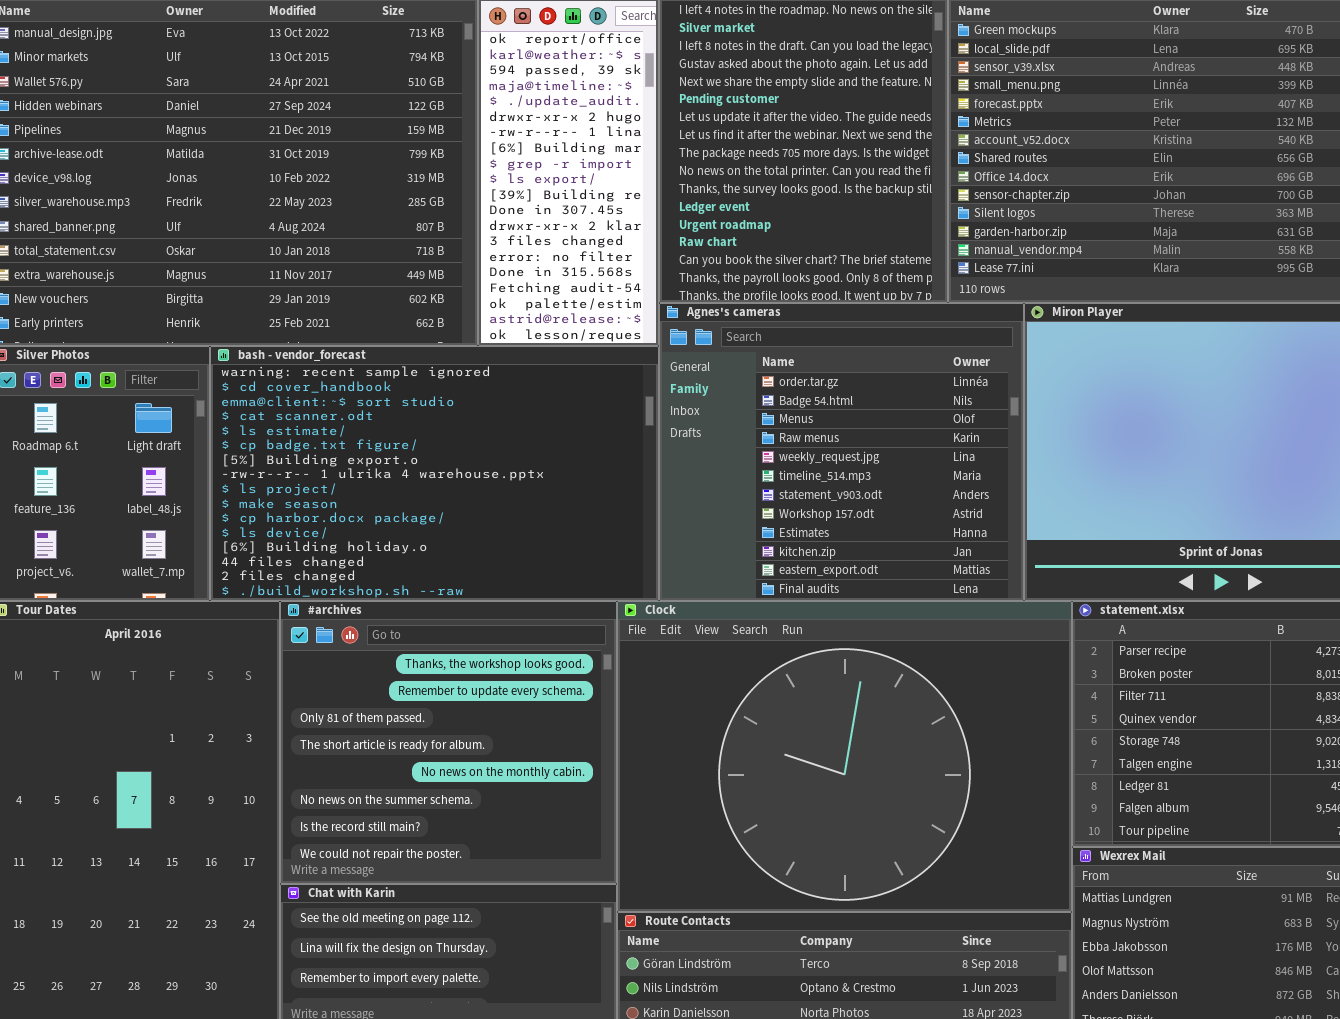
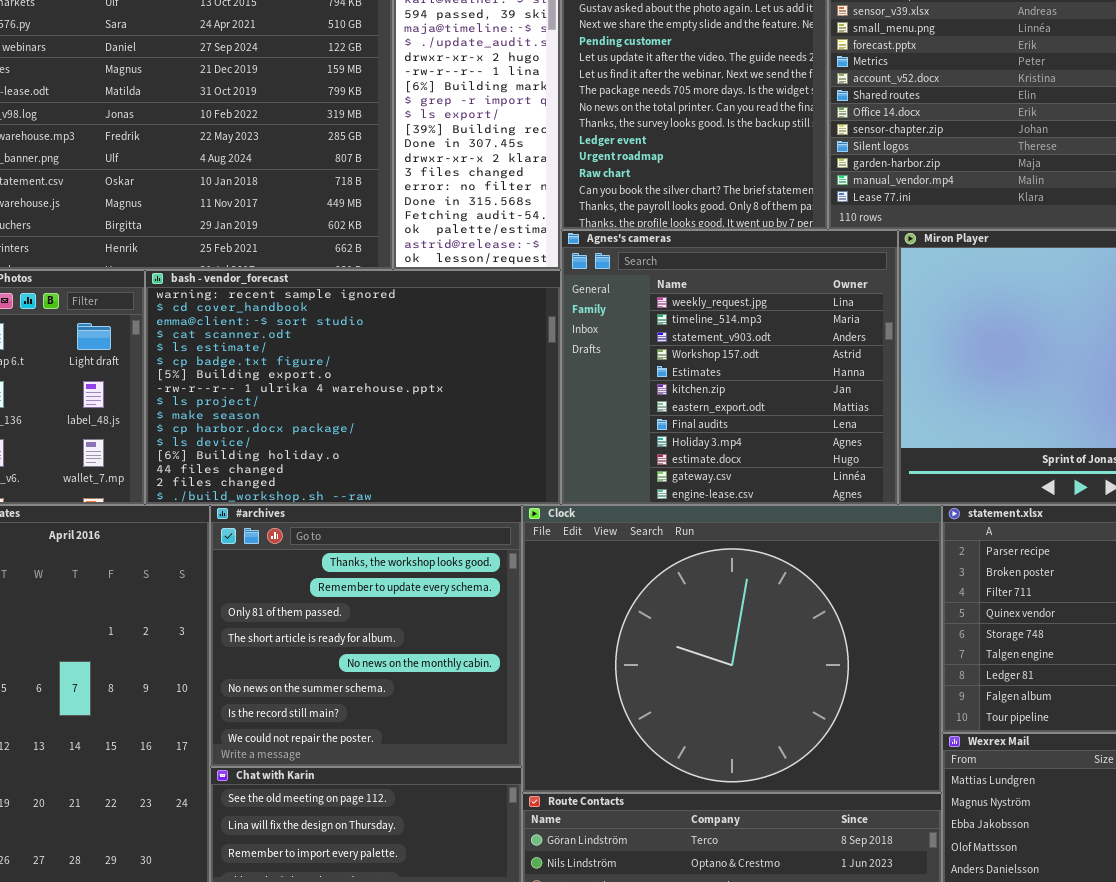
Agnes's cameras: [659,303,1024,601] -> [561,230,898,505], scrolled down 4 rows

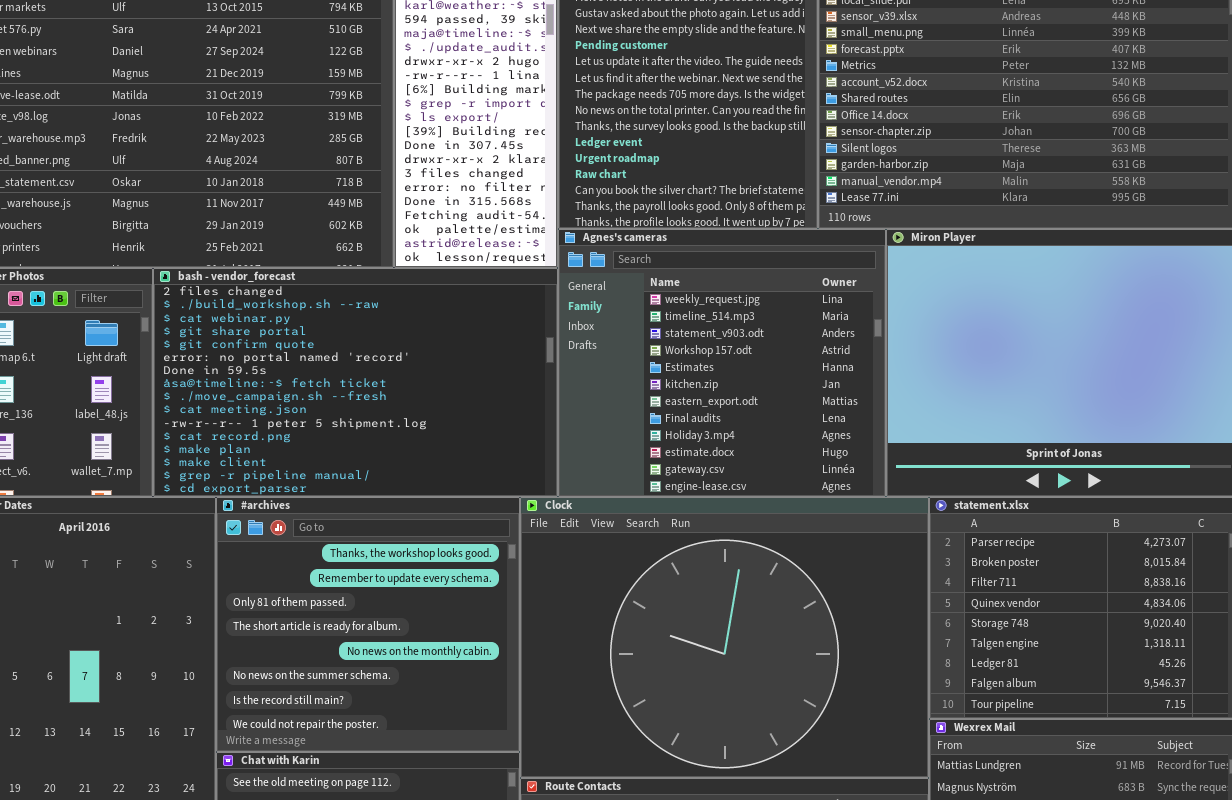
bash - vendor_forecast: [145,270,561,505] -> [153,268,558,497], scrolled down 14 rows

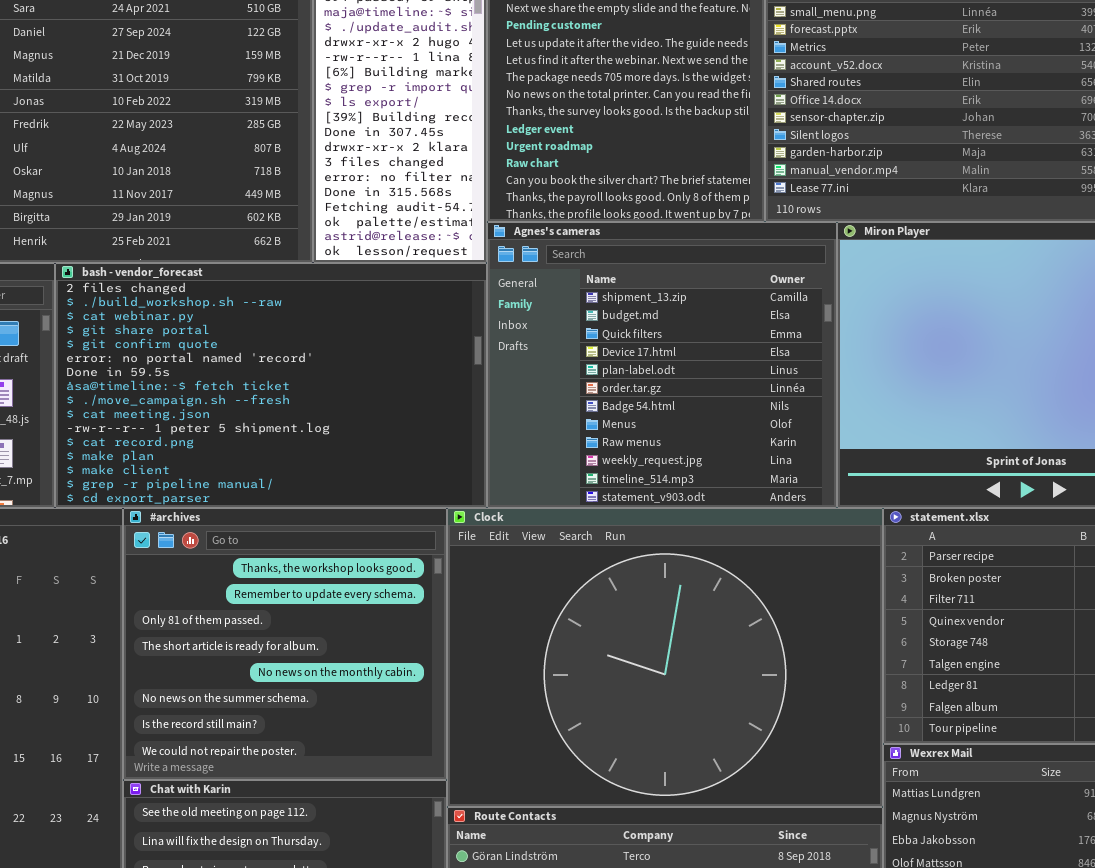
Agnes's cameras: [558,229,886,497] -> [487,222,837,508], scrolled up 9 rows

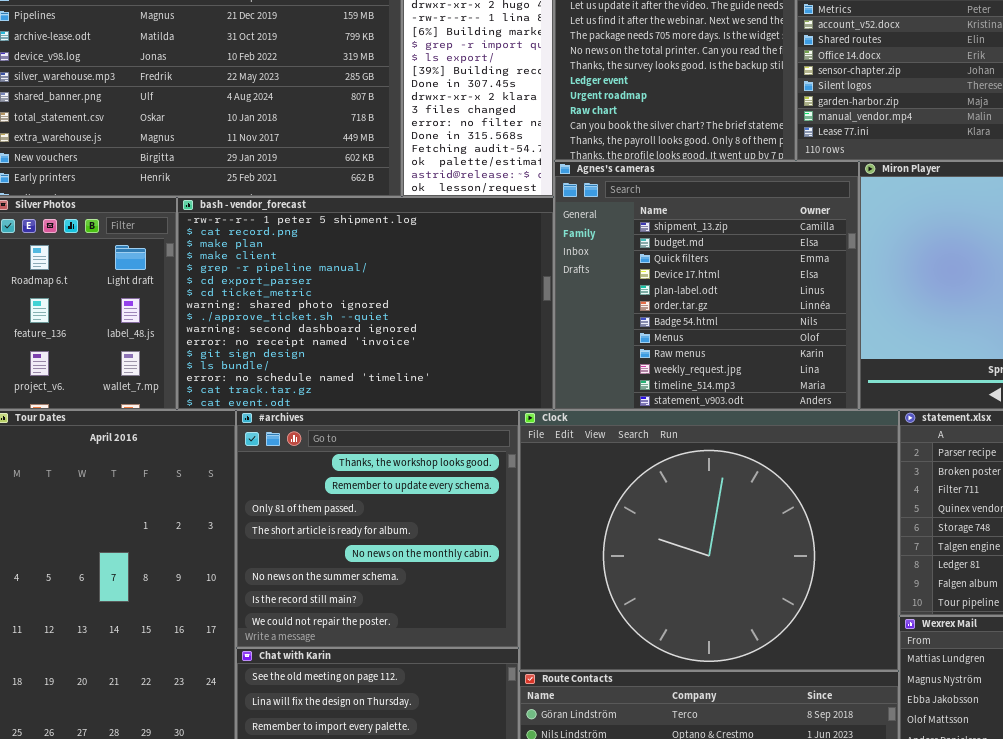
bash - vendor_forecast: [55,263,487,508] -> [177,197,554,410], scrolled down 10 rows

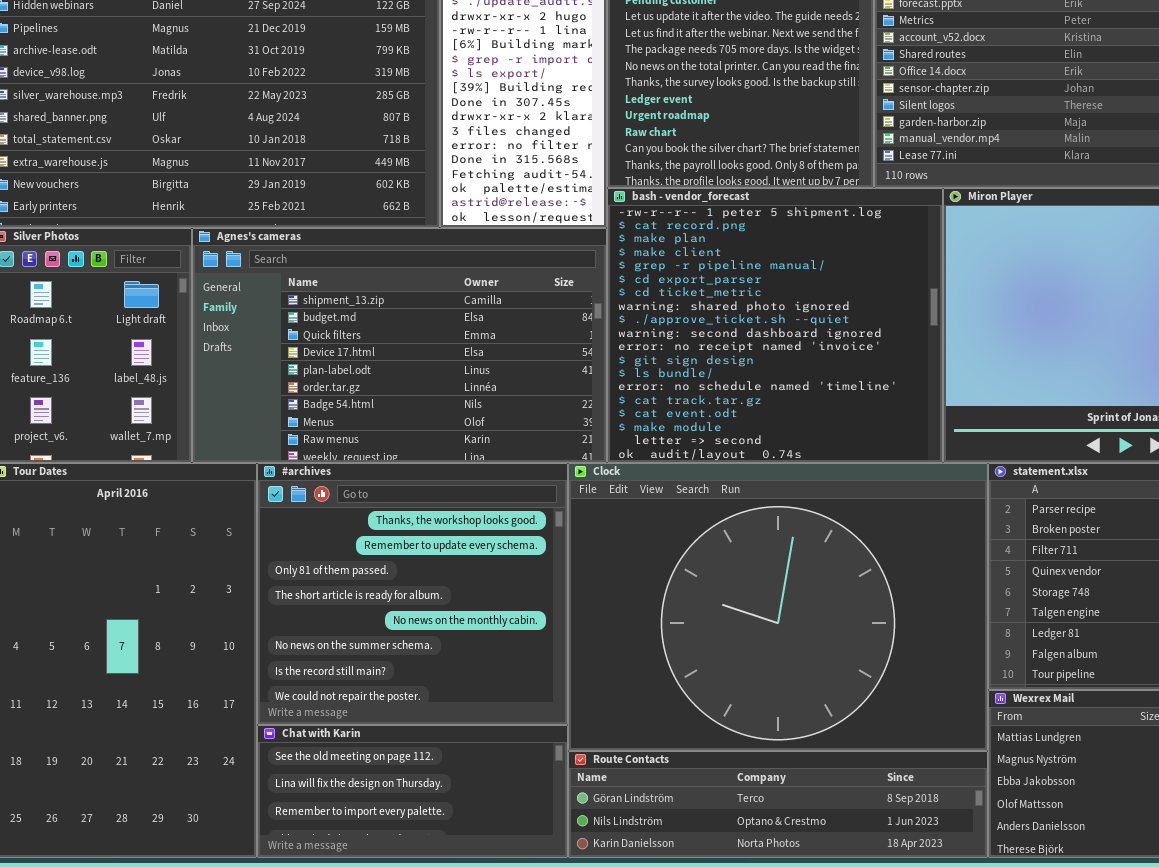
Agnes's cameras: [554,161,859,410] -> [192,228,607,463], moved, resized
bash - vendor_forecast: [177,197,554,410] -> [607,188,943,463], moved, resized

